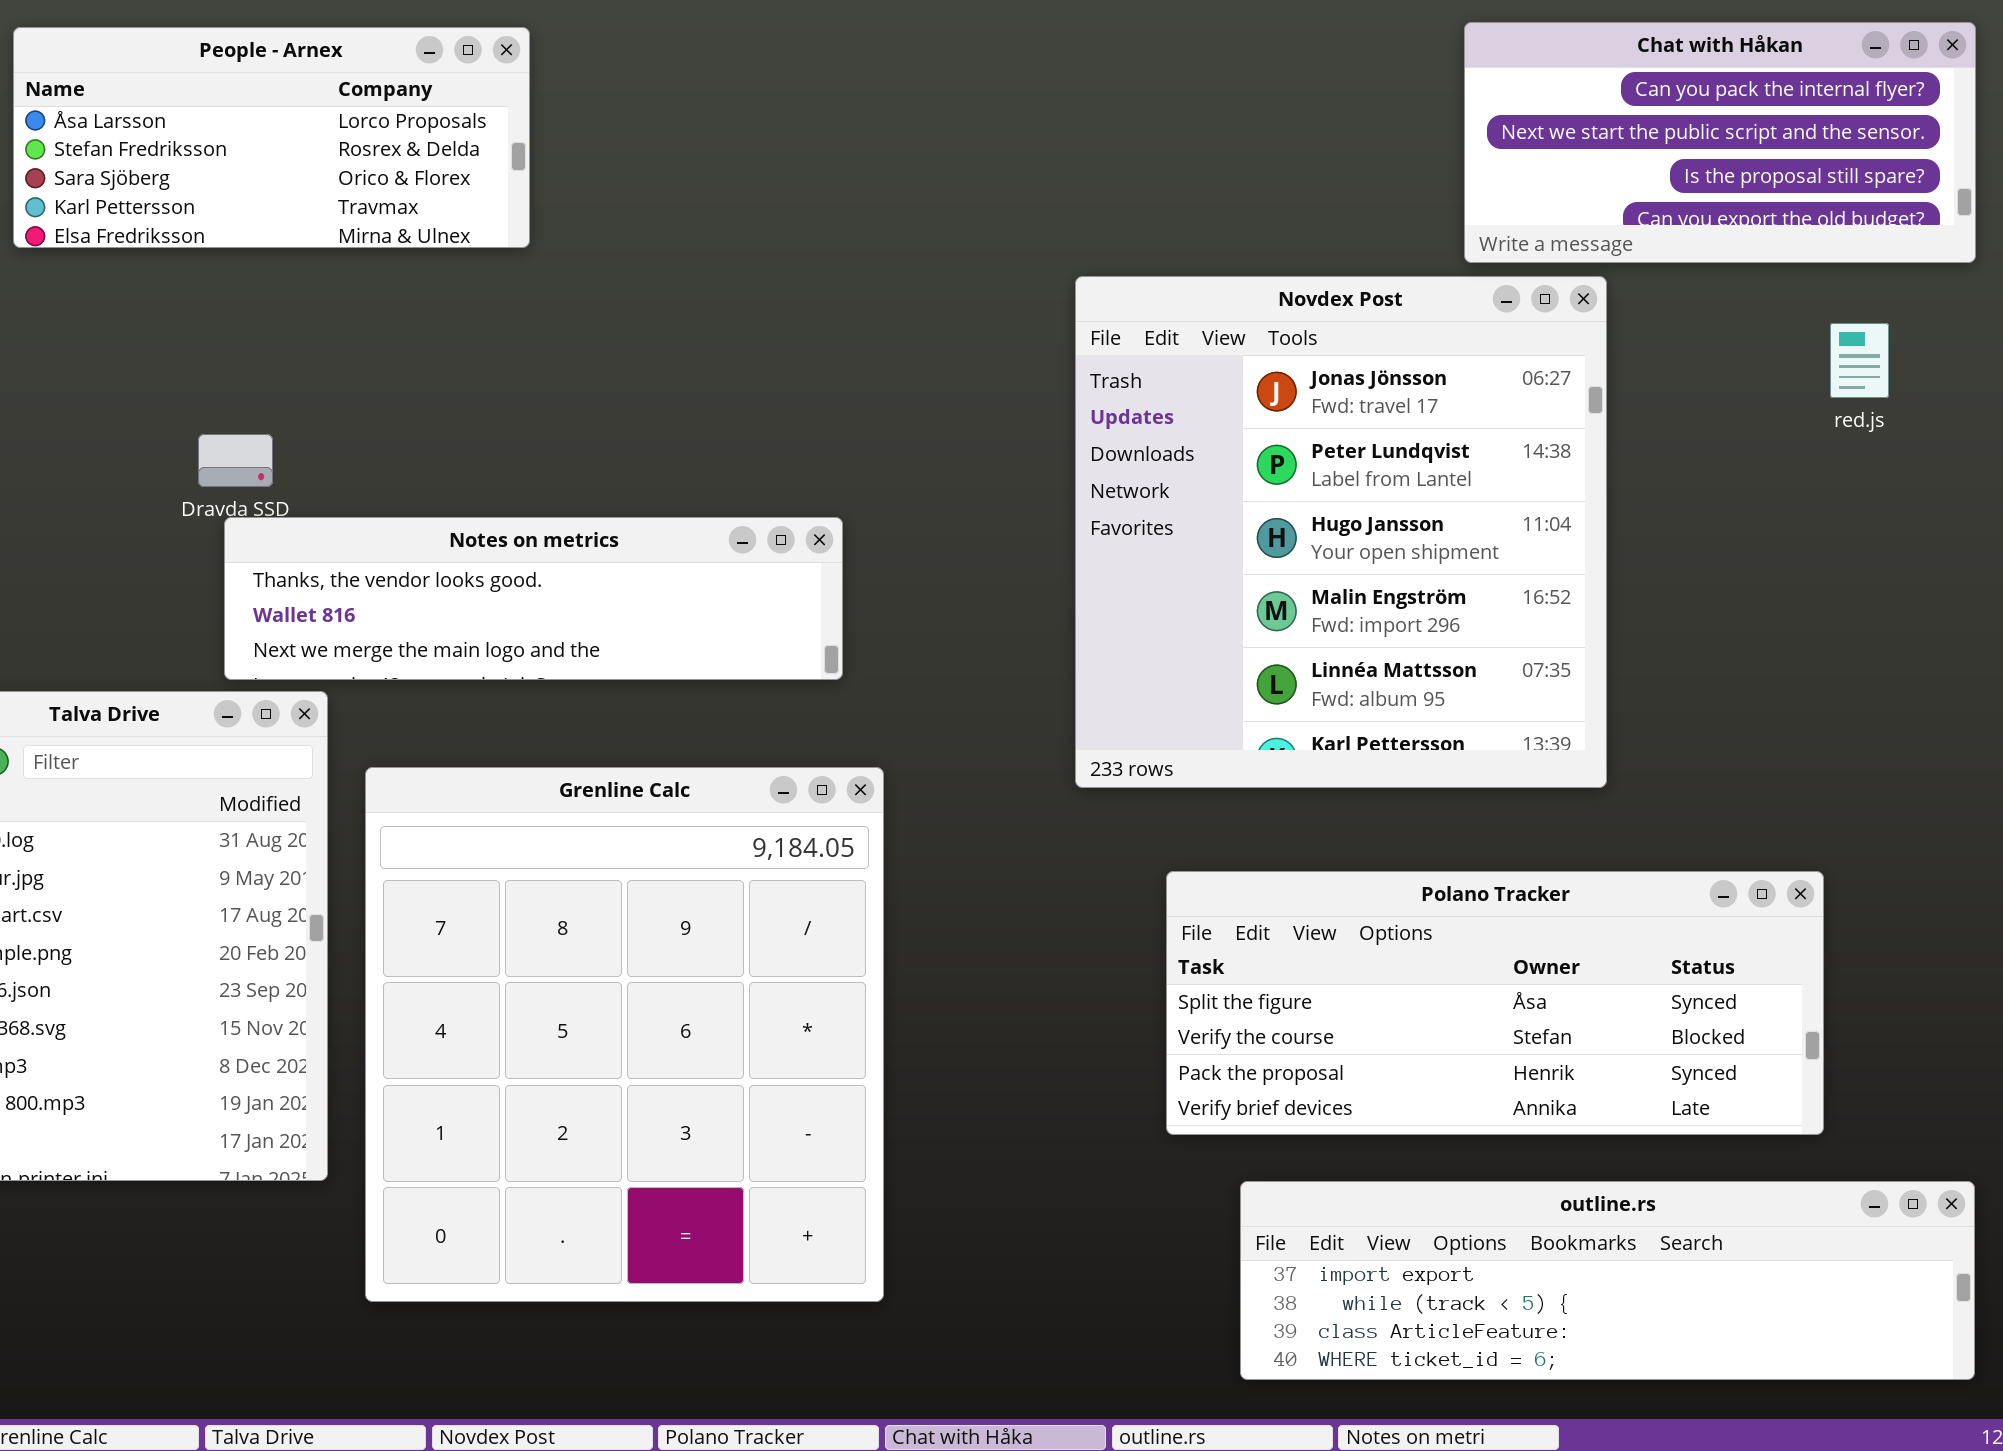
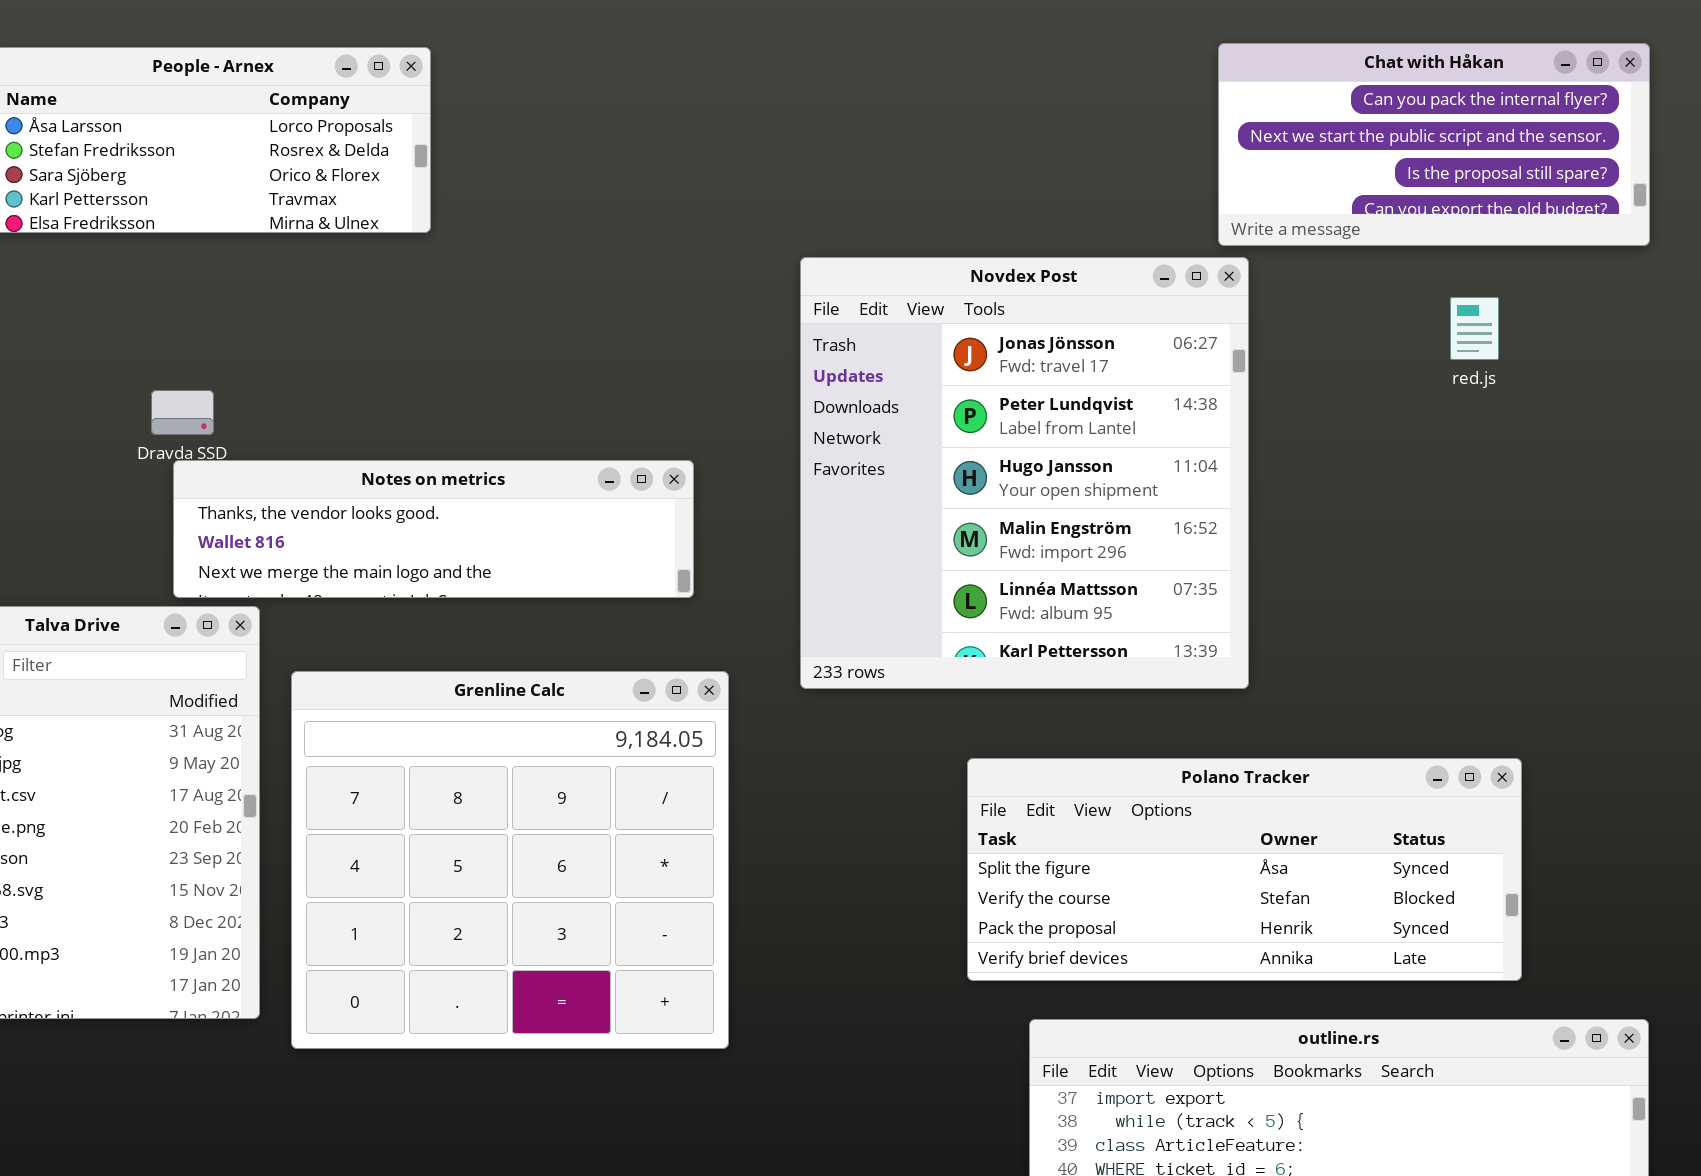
Novdex Post: [1075,276,1607,788] -> [800,257,1249,689], moved
red.js: [1830,323,1889,398] -> [1450,297,1499,360], moved
Grenline Calc: [365,767,884,1302] -> [291,671,729,1049], resized

